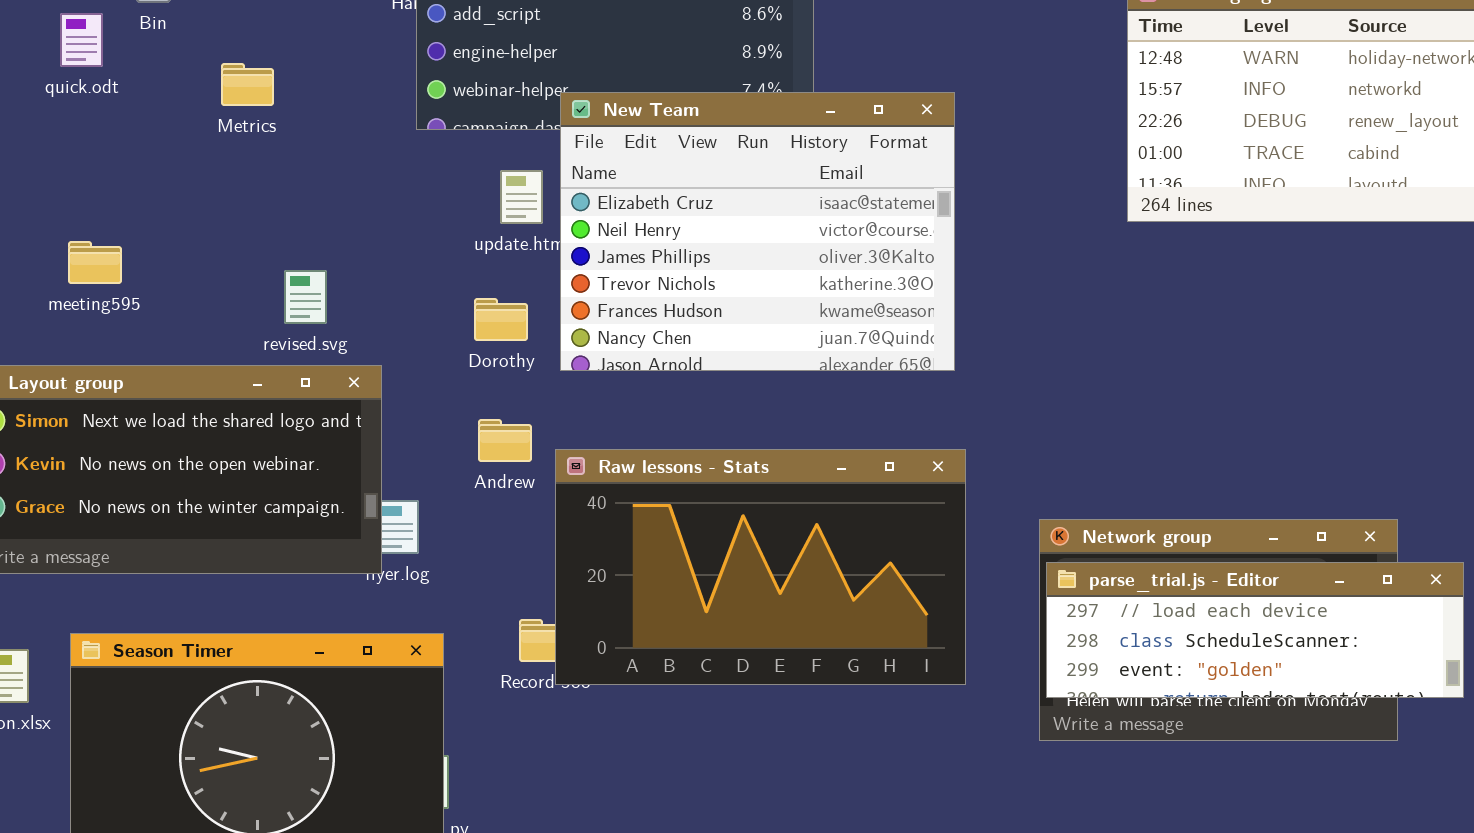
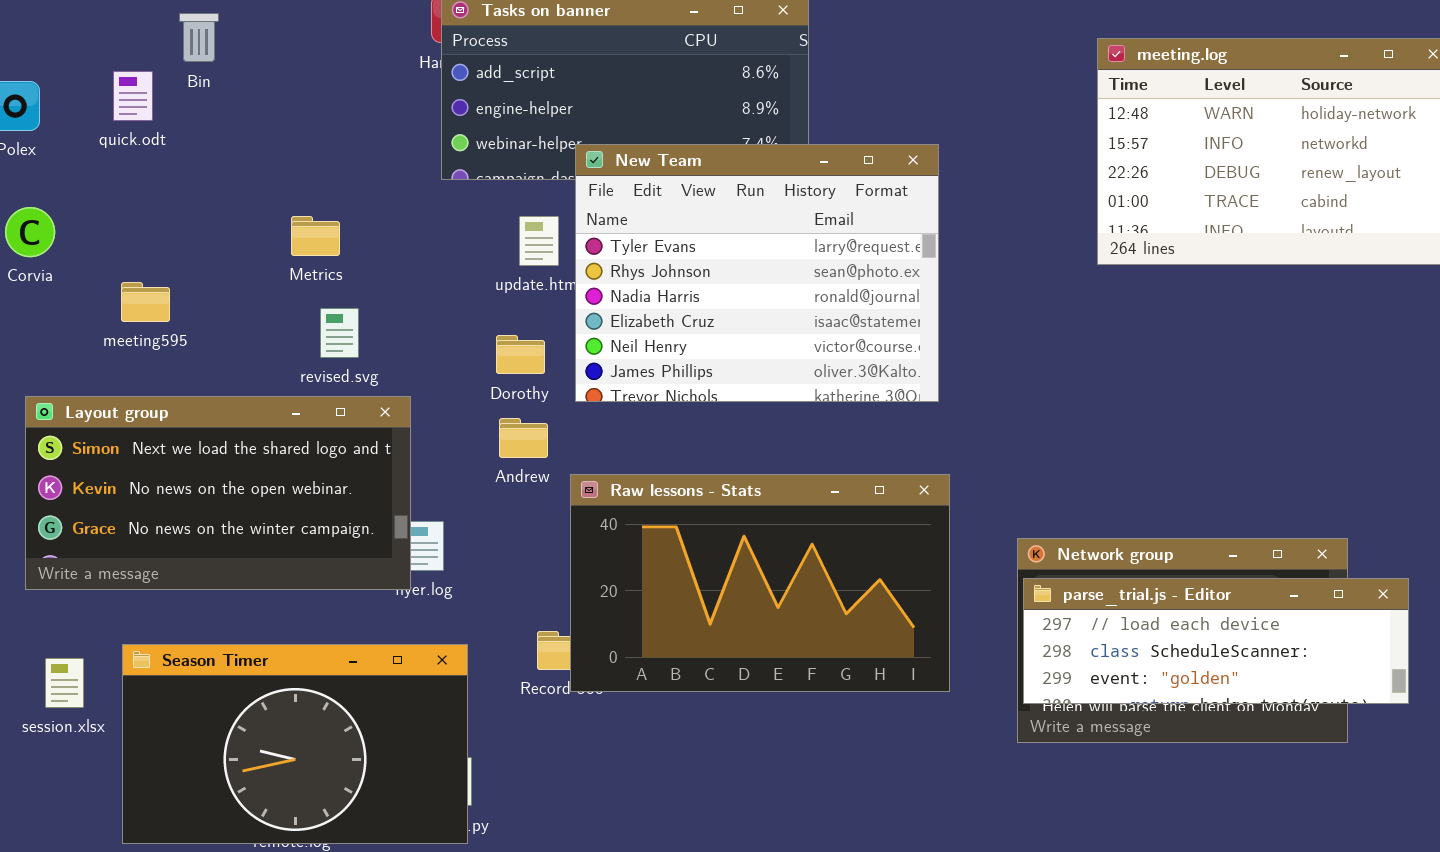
Metrics: [221,63,274,106] -> [291,216,340,256], moved
New Team: [560,92,955,371] -> [575,144,939,402], scrolled up 3 rows
Andrew: [478,419,532,462] -> [499,418,548,458], moved

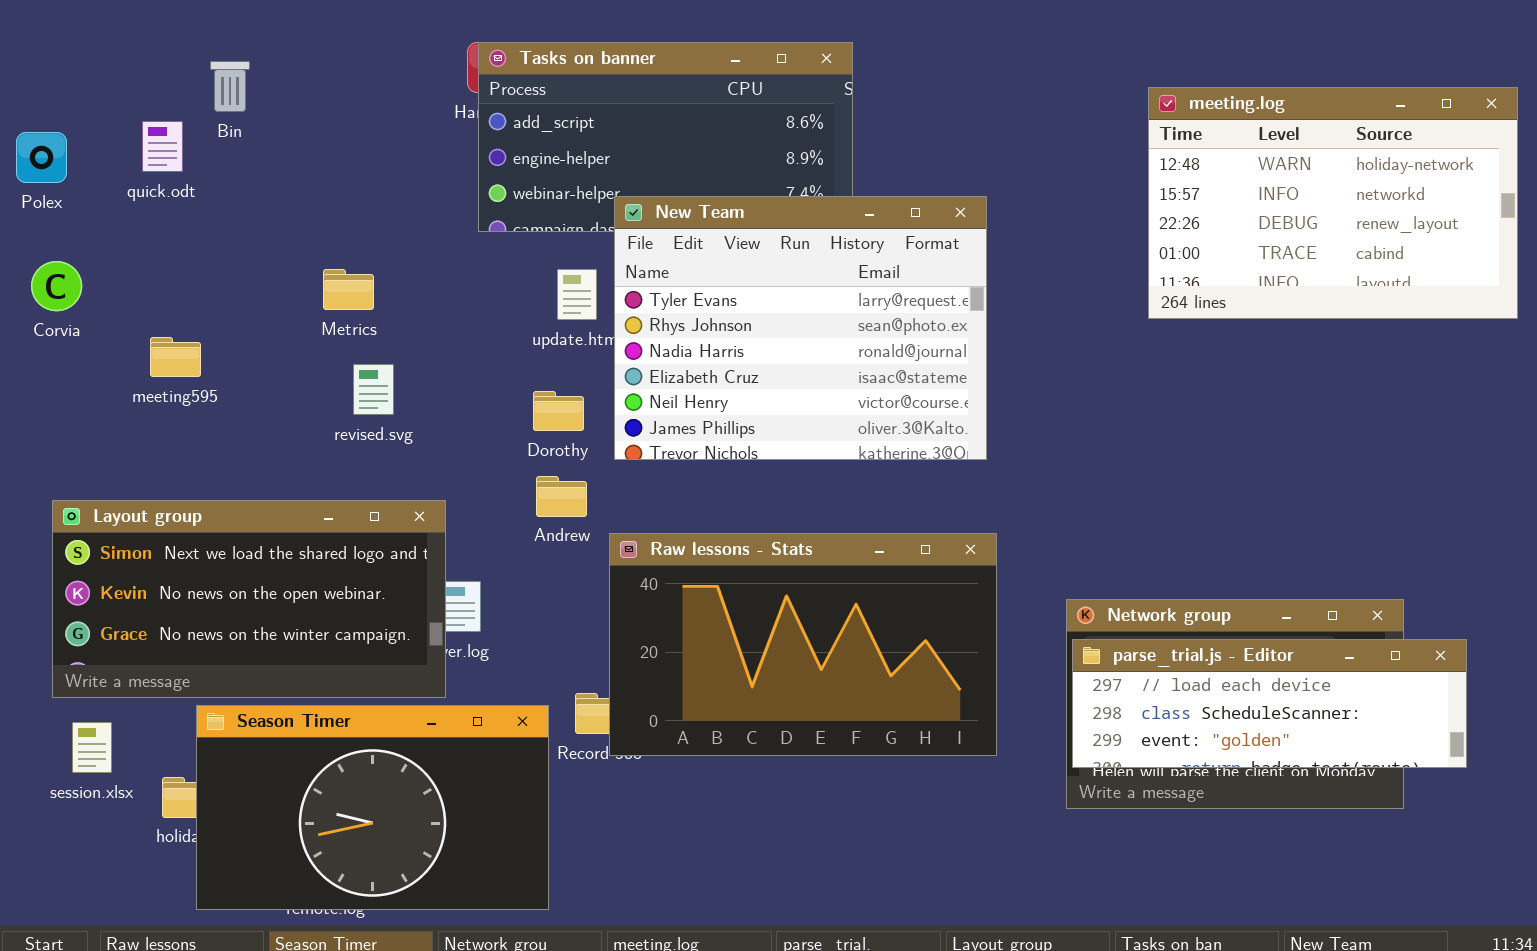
Layout group: [25,396,411,590] -> [52,500,446,698], moved
Season Timer: [122,644,468,844] -> [196,705,549,910], moved

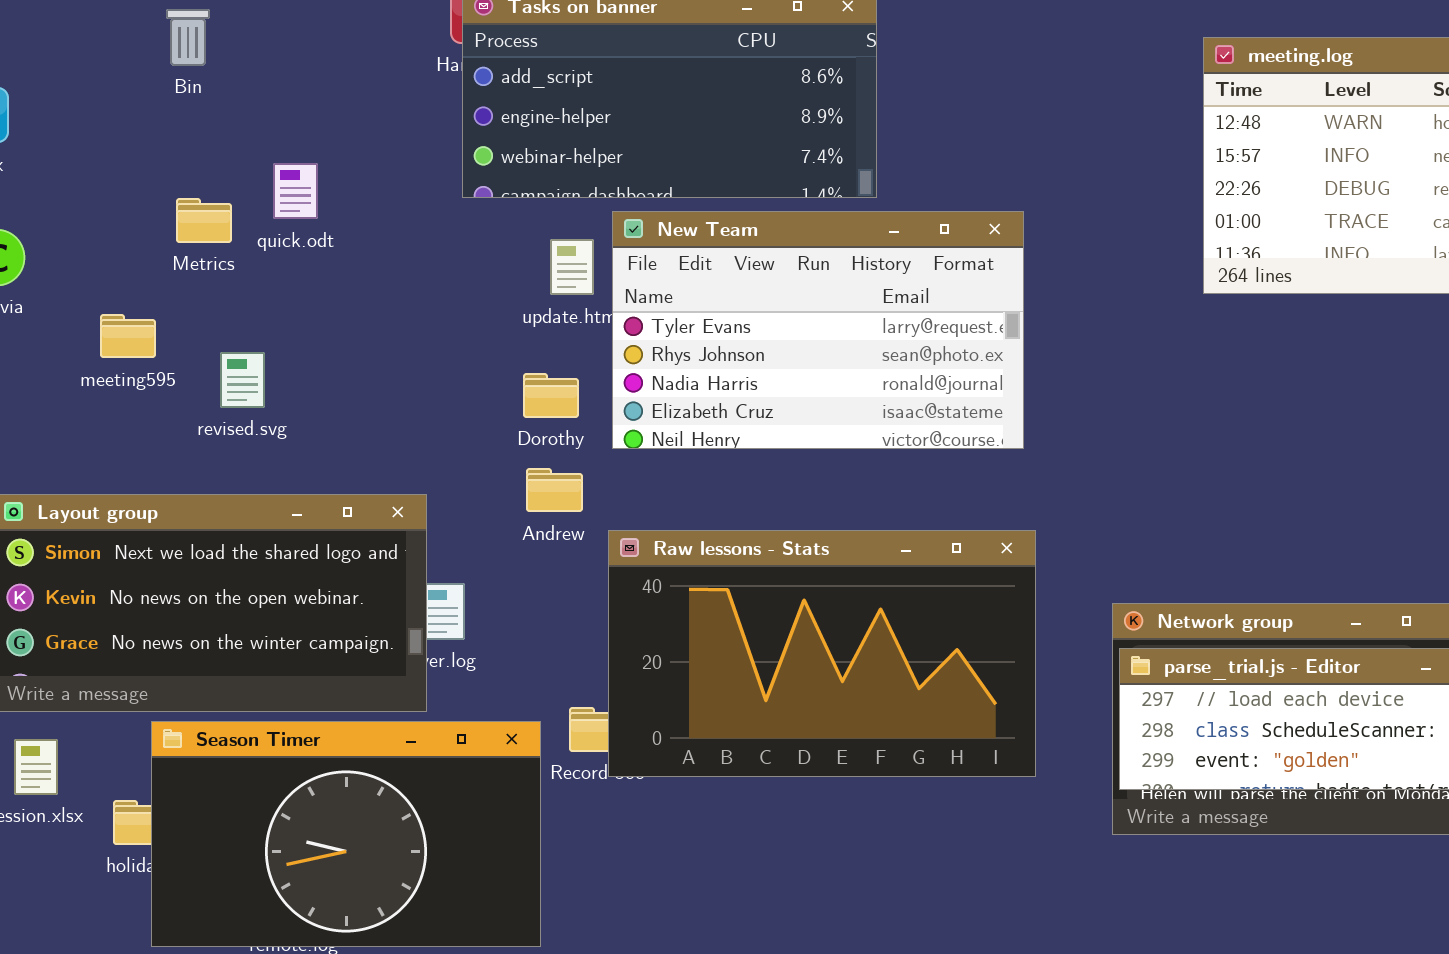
quick.odt: [142,121,183,172] -> [273,163,318,219], moved
New Team: [614,196,987,460] -> [612,211,1024,449], resized
Metrics: [323,269,374,310] -> [176,198,232,243], moved
revised.svg: [353,364,394,415] -> [220,352,265,408], moved

